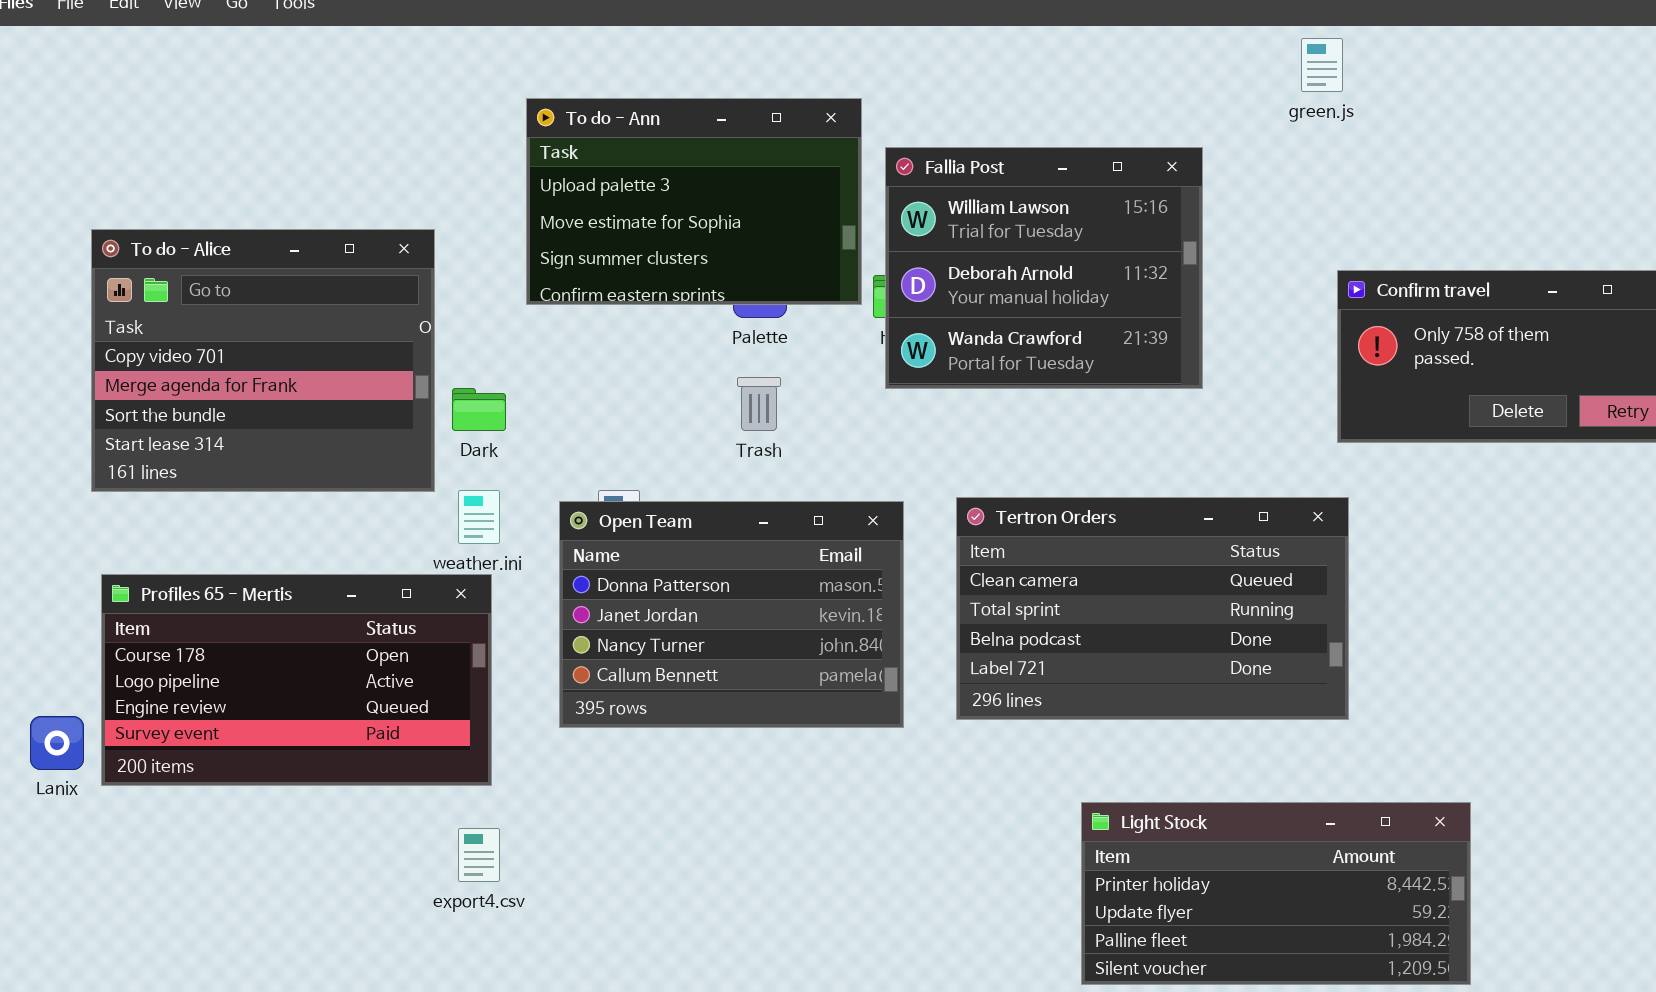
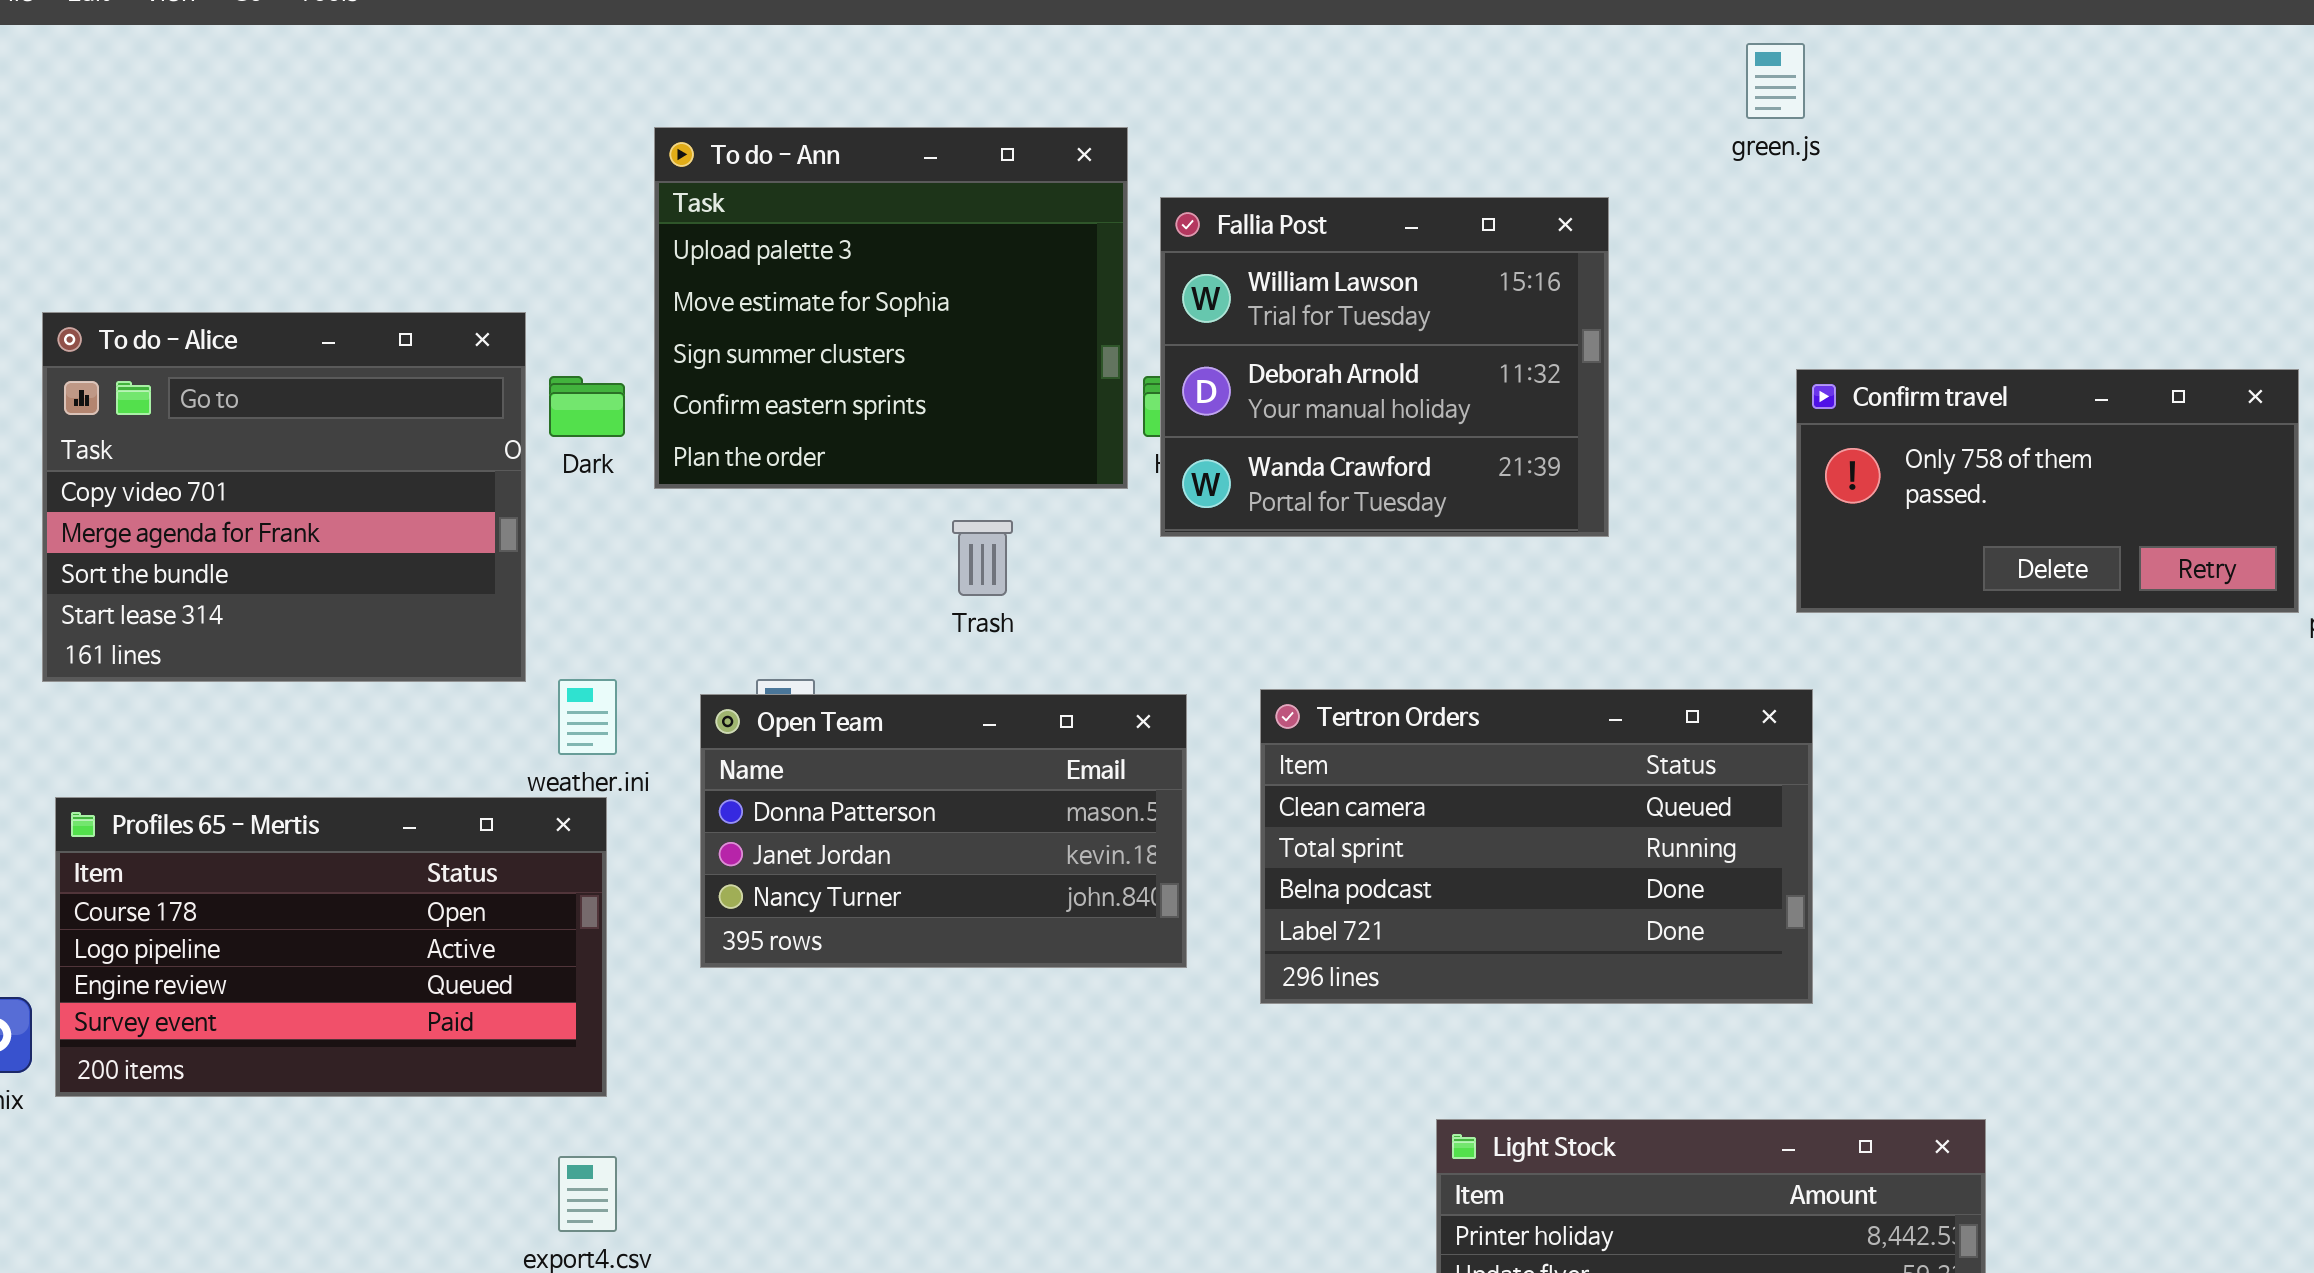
To do - Ann: [526,98,862,305] -> [654,127,1128,489], resized
Dark: [452,388,506,431] -> [549,376,625,437], moved
Open Team: [559,501,904,728] -> [700,694,1187,968], resized

